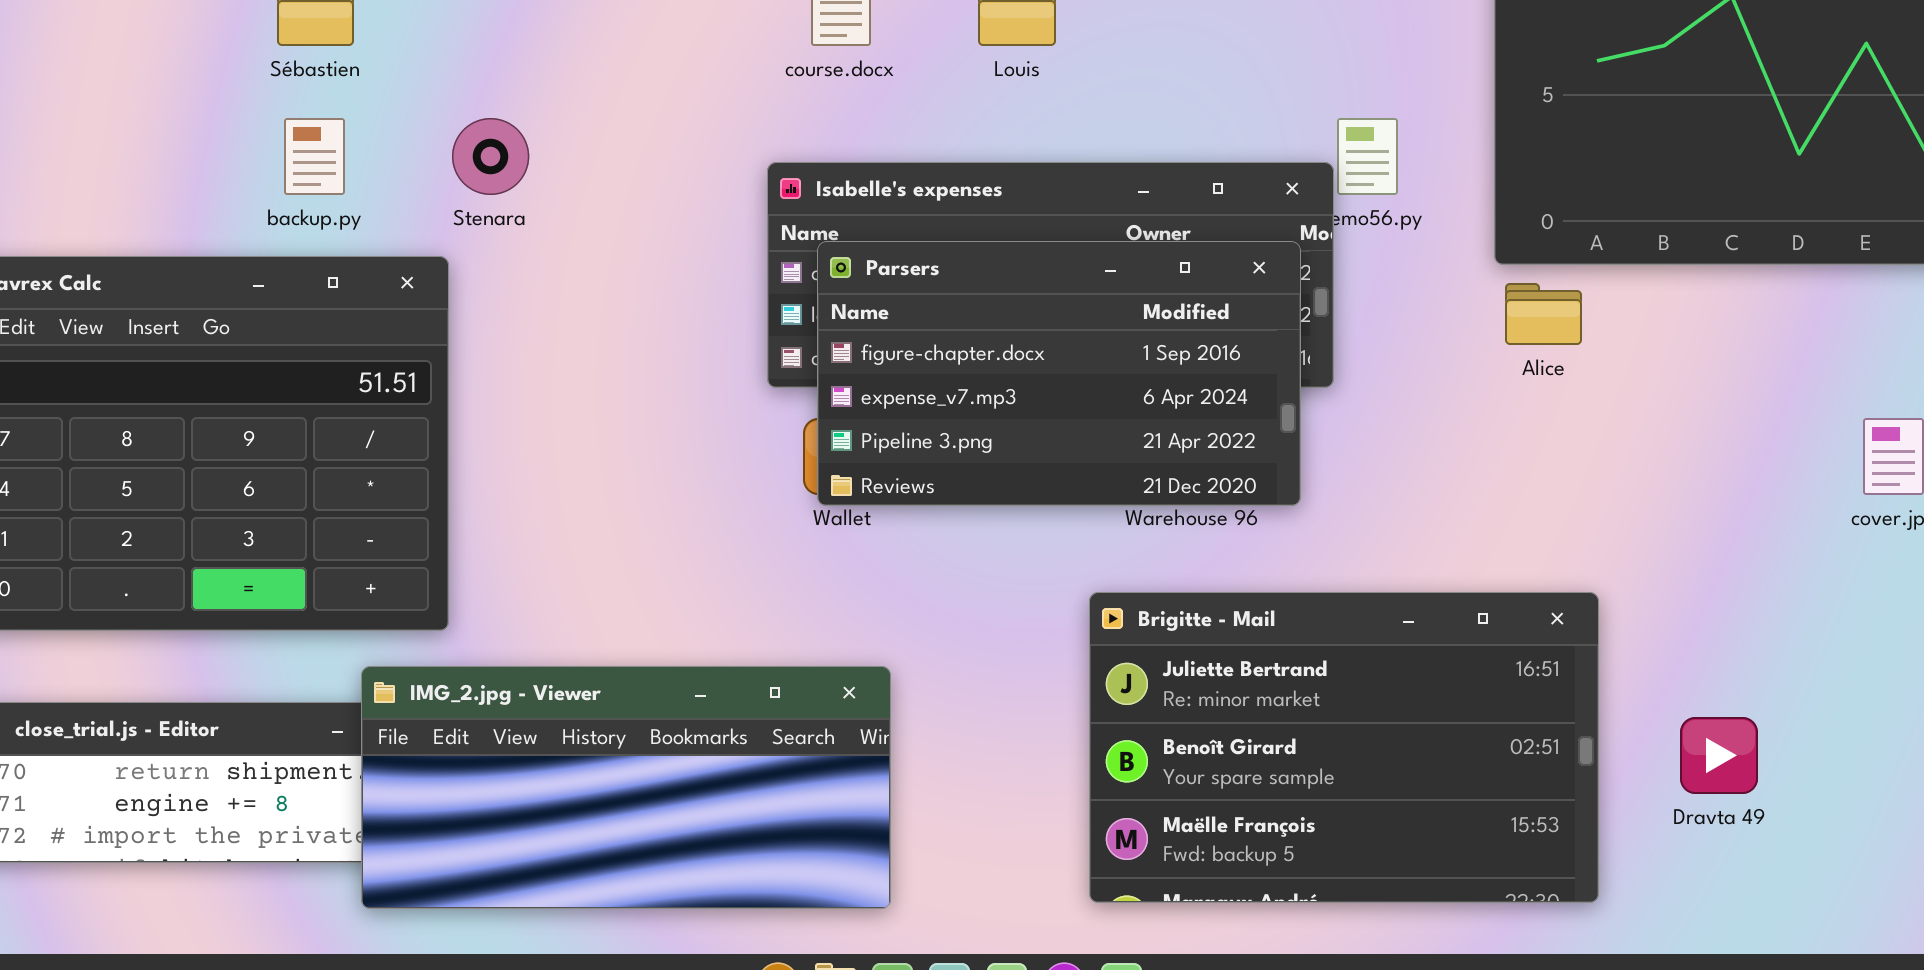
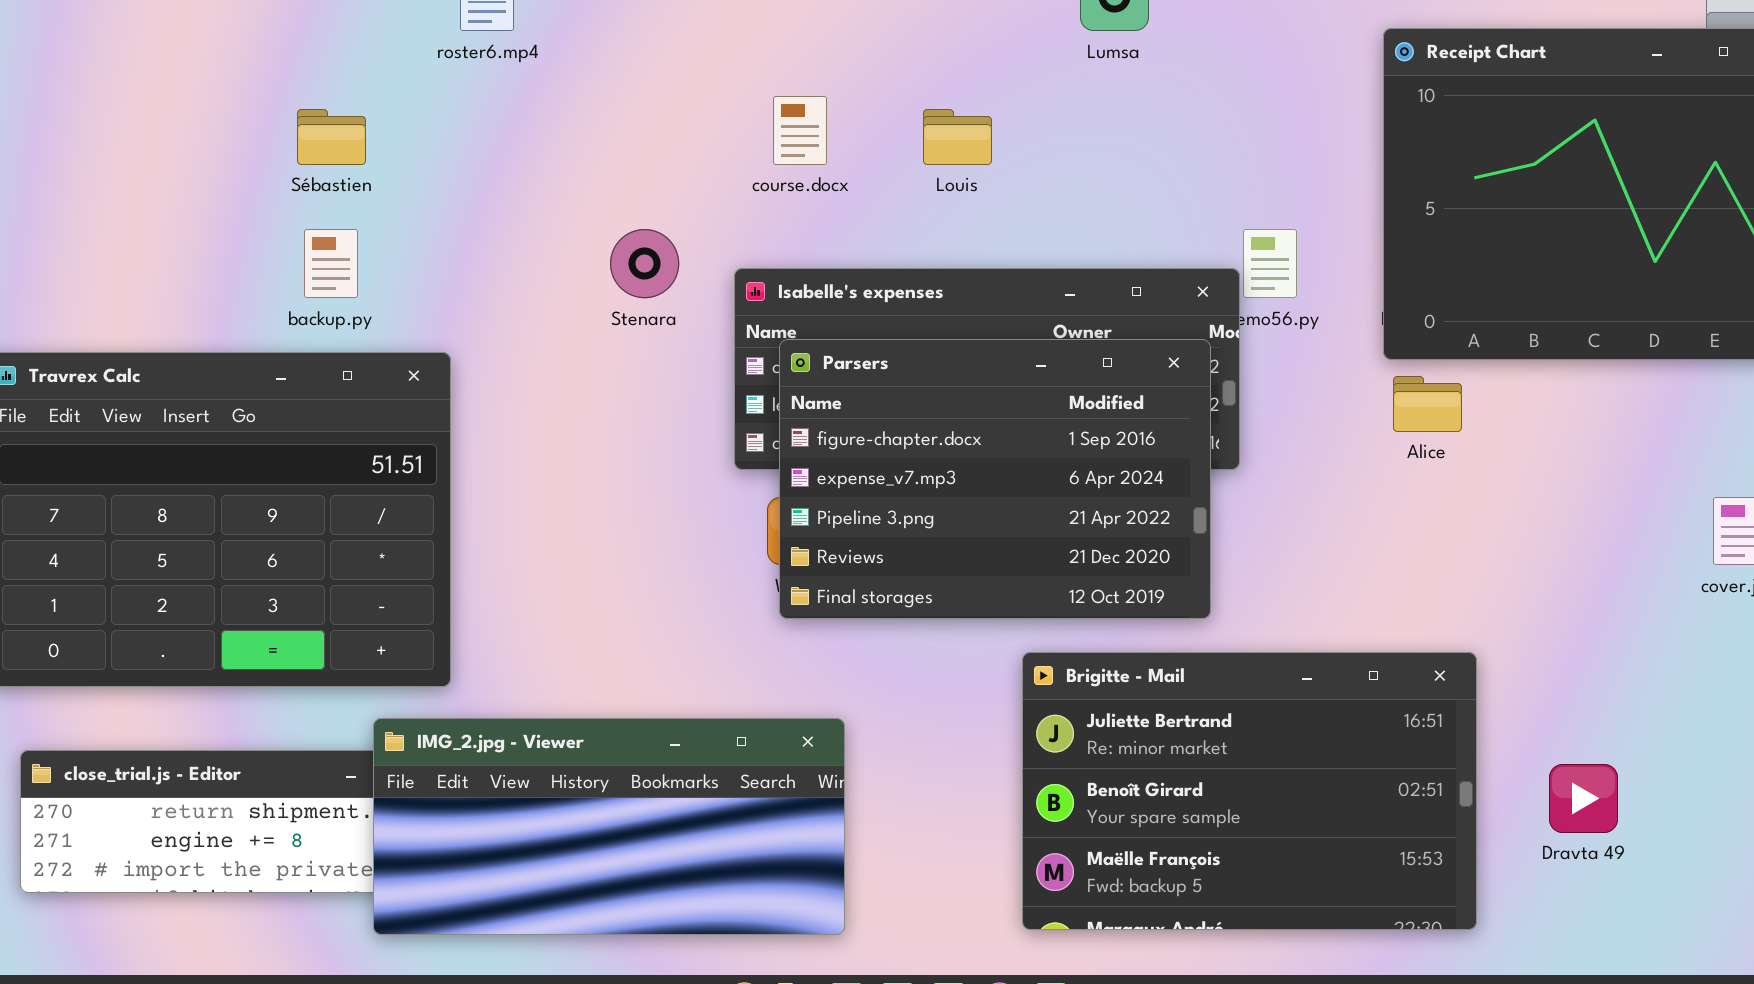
Stenara: [452,118,529,195] -> [610,229,679,298], moved
Parsers: [817,241,1301,506] -> [779,339,1211,619], resized

